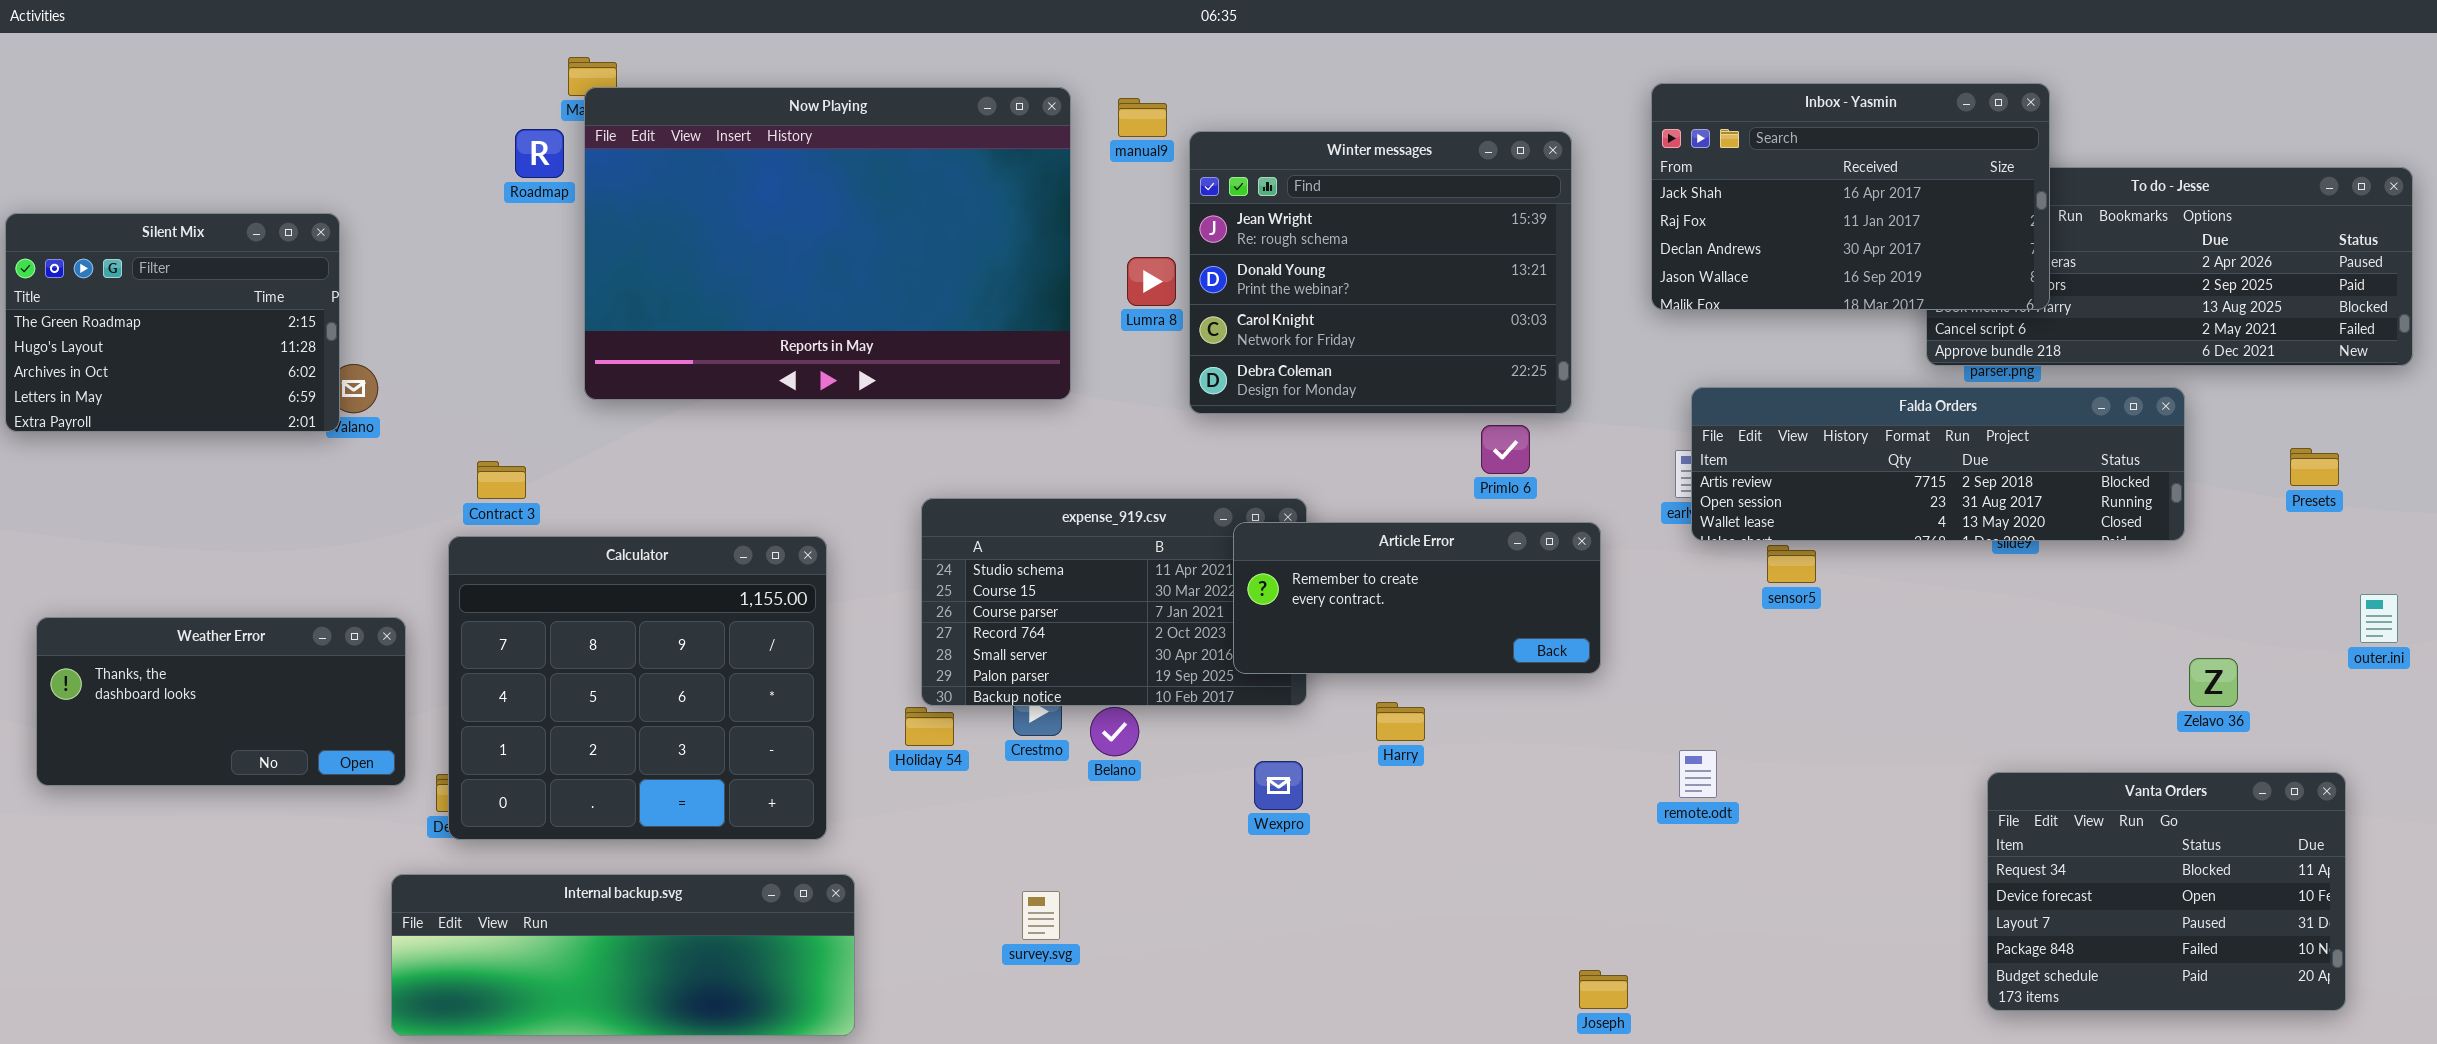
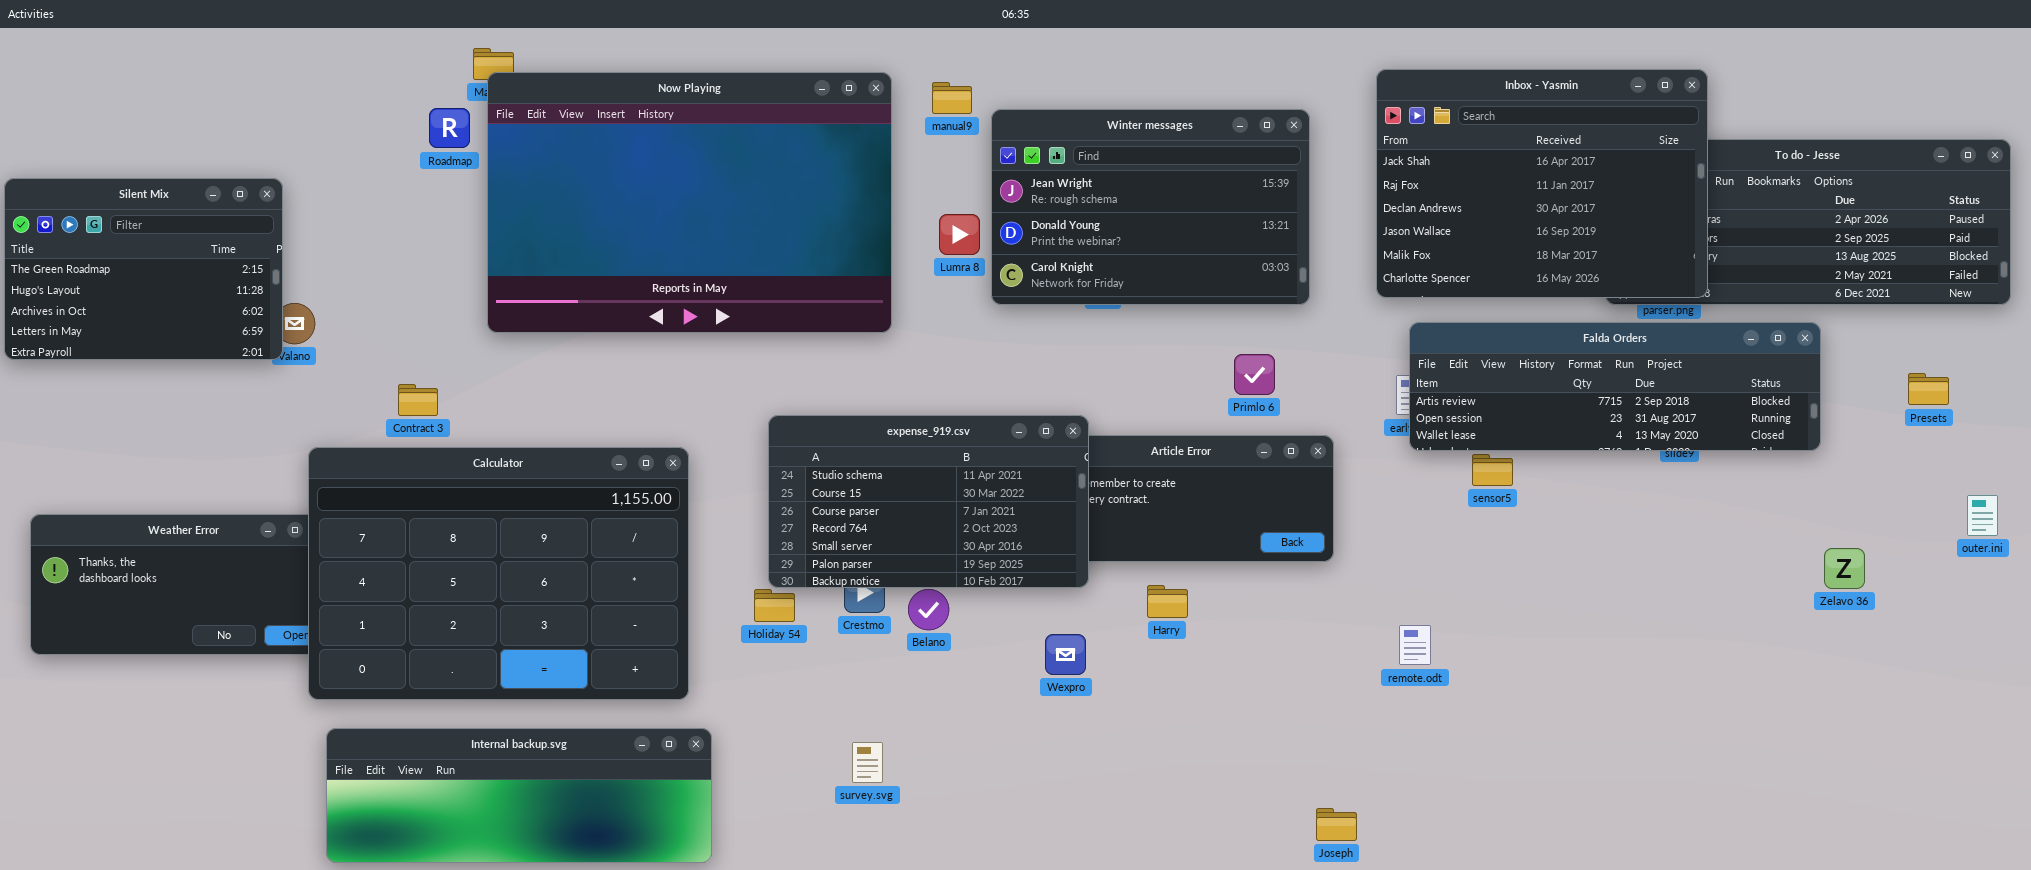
Inbox - Yasmin: [1651,83,2050,310] -> [1376,69,1708,298], resized
Winter messages: [1189,131,1572,414] -> [991,109,1310,305], resized
expense_919.csv: [921,498,1307,706] -> [768,415,1089,588], raised
Calculator: [448,536,827,840] -> [308,447,689,700], resized
Vanta Orders: [1987,772,2346,1011] -> none, closed

